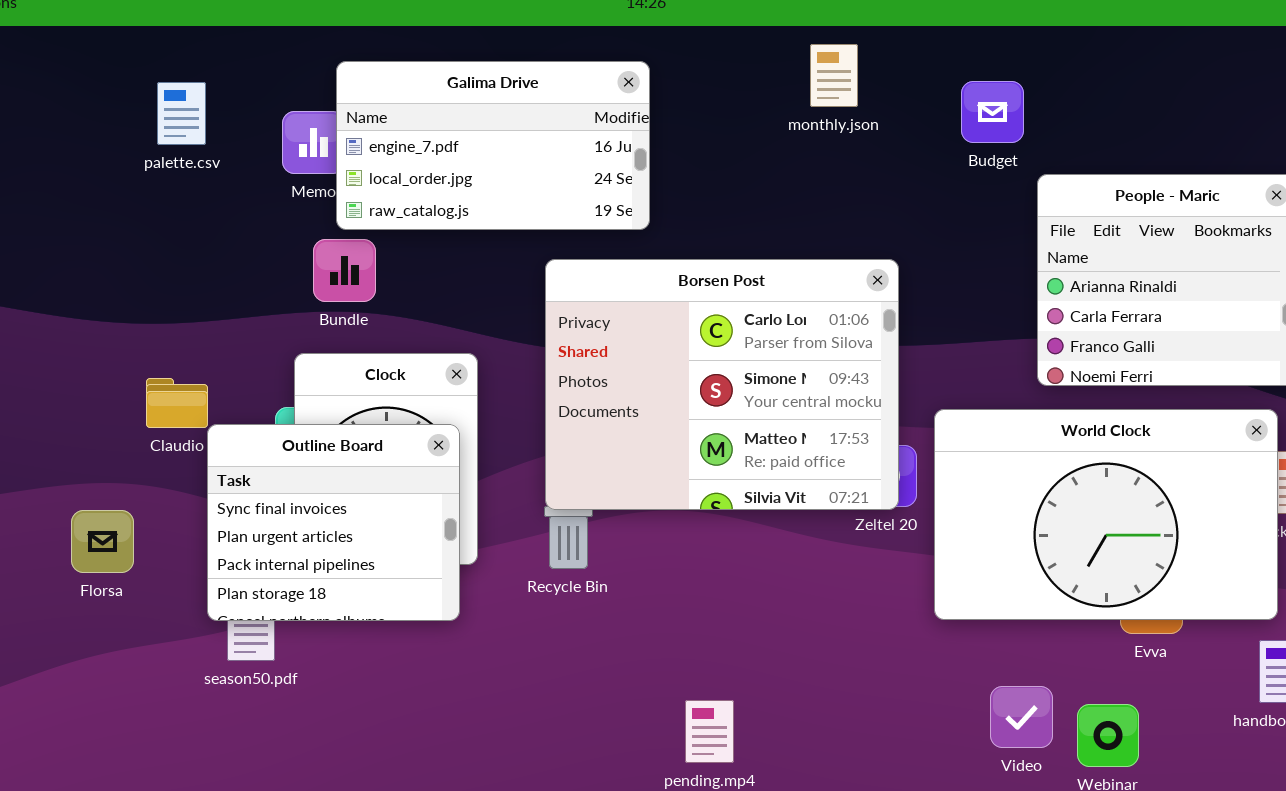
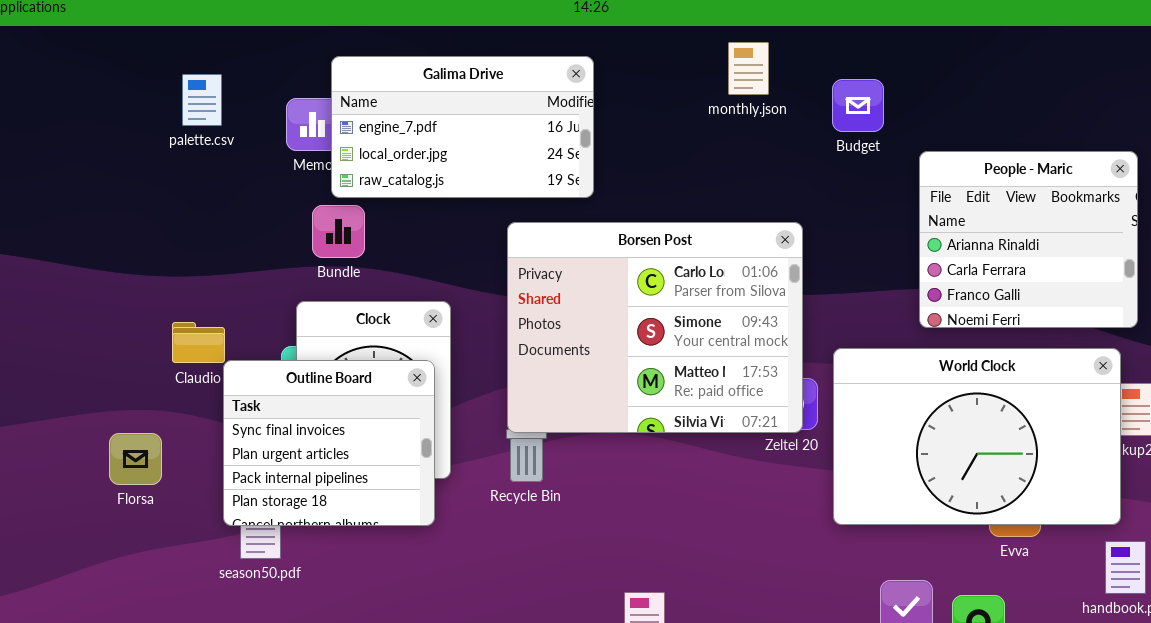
Budget: [961,81,1024,143] -> [832,79,884,132], moved

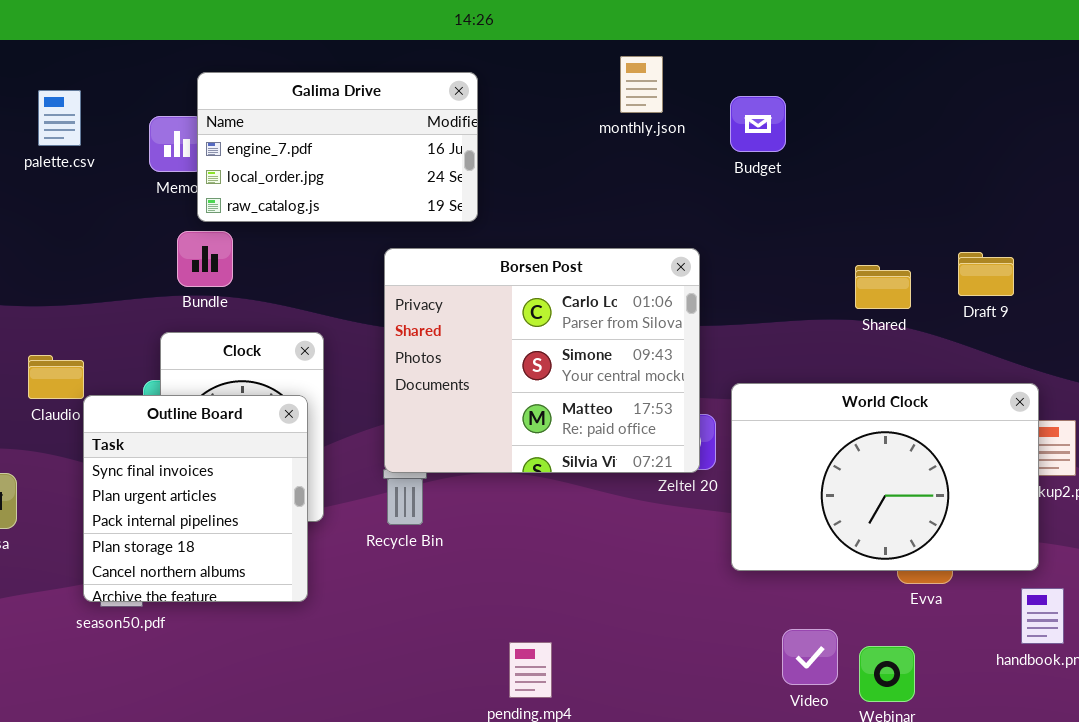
People - Maric: [919,151,1138,328] -> none, closed
Outline Board: [223,360,435,526] -> [83,395,308,602], resized

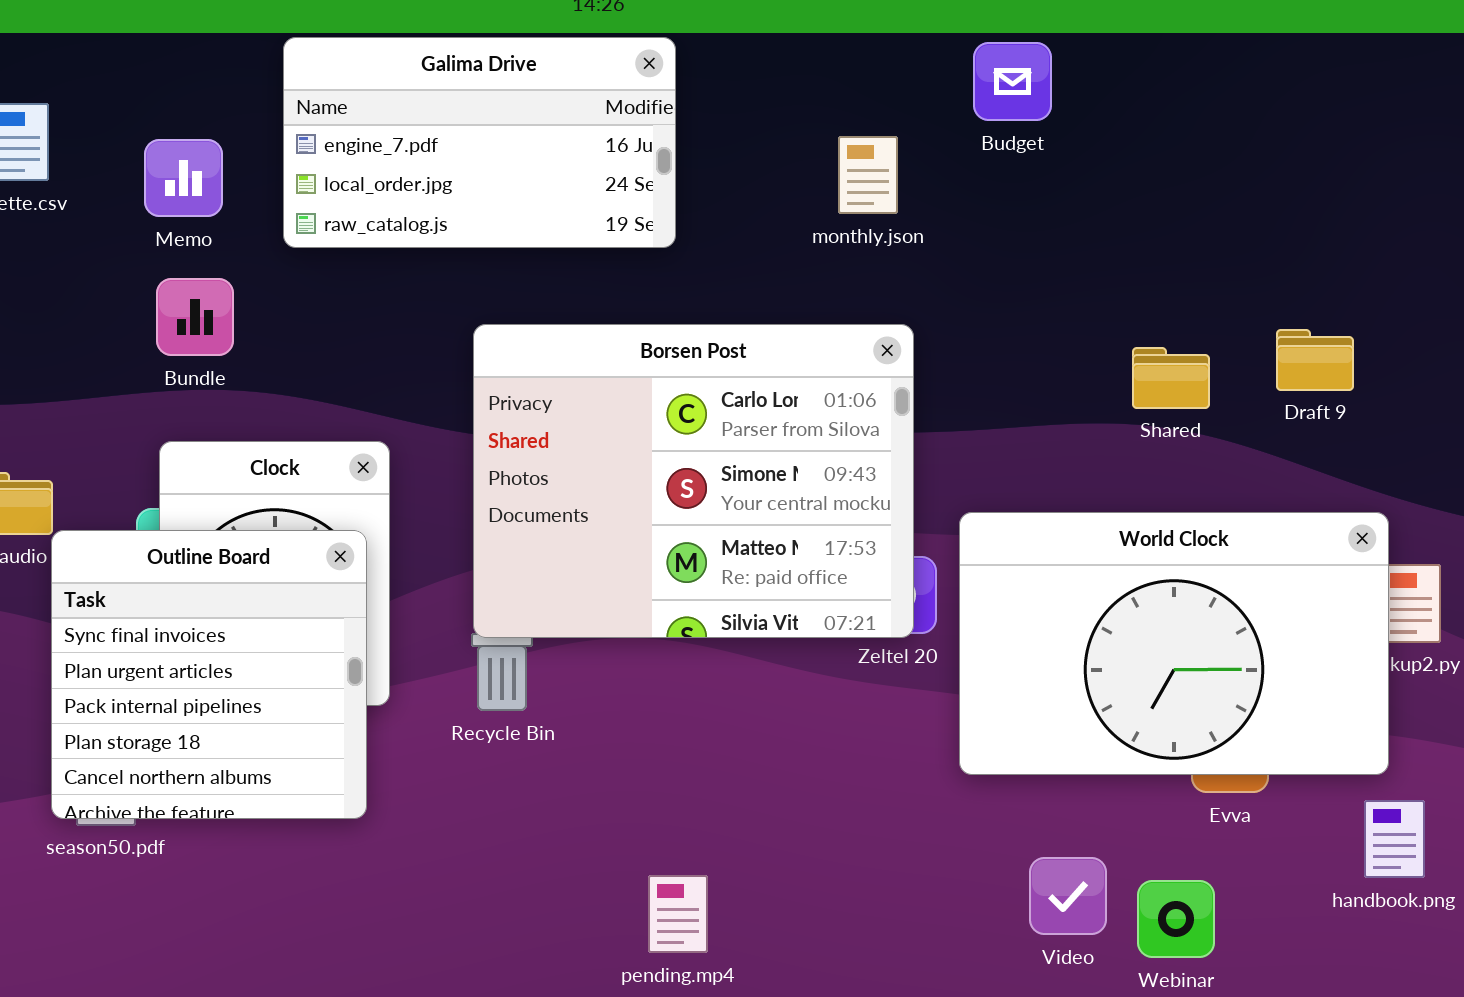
monthly.json: [620,56,663,113] -> [838,136,898,214], moved
Galima Drive: [197,72,478,222] -> [283,37,676,248], moved
Budget: [730,96,786,152] -> [973,42,1052,121], moved
Bundle: [177,231,233,287] -> [156,278,234,356], moved

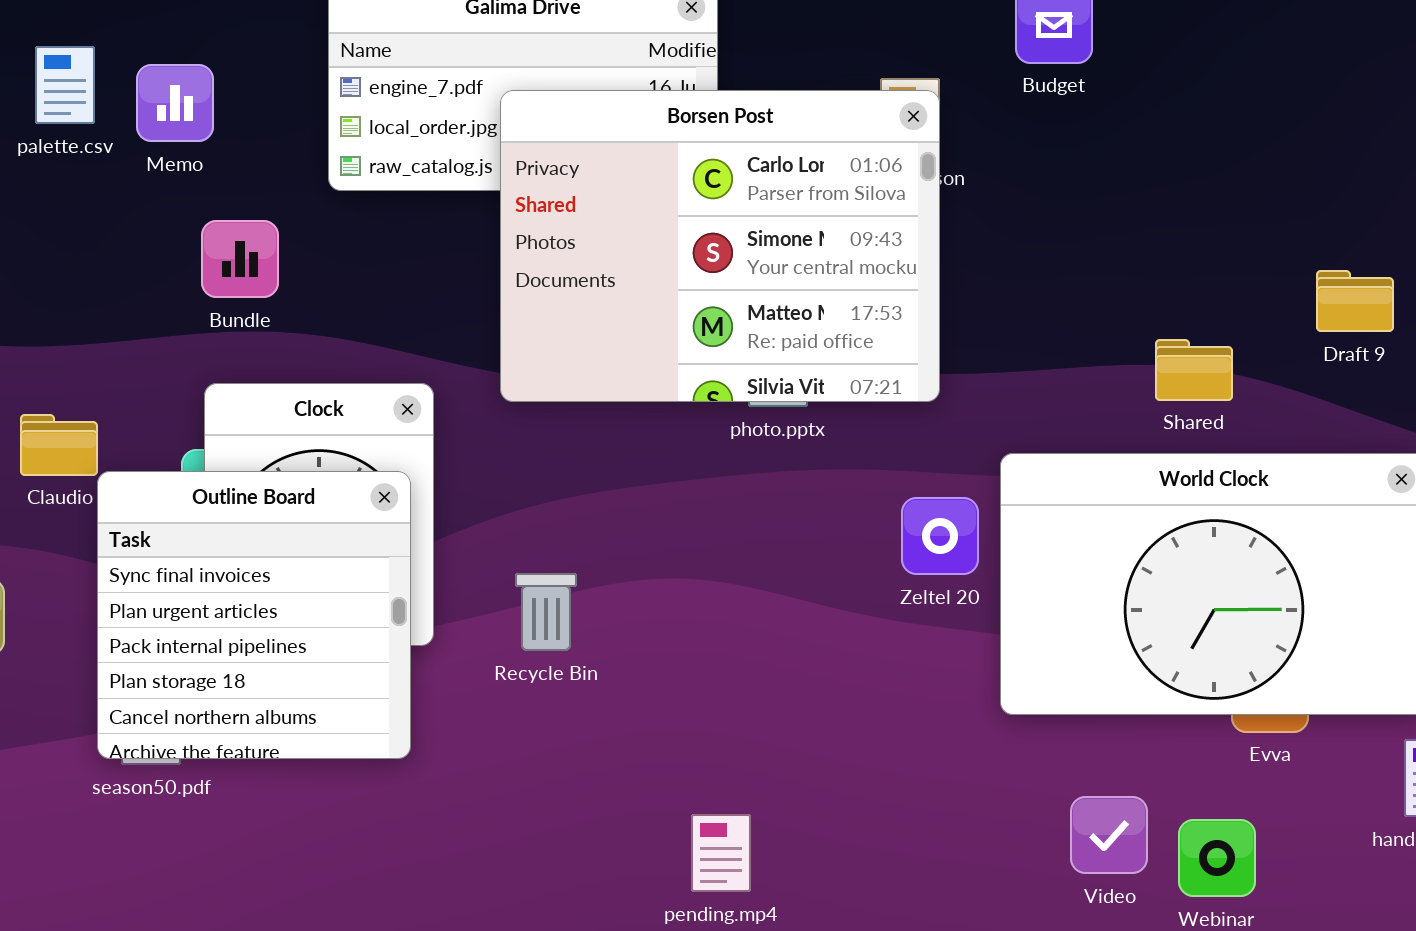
Memo: [144,139,223,217] -> [136,64,214,142], moved
Borsen Post: [473,324,914,638] -> [500,90,940,402], moved
Shared: [1132,347,1210,409] -> [1155,339,1233,401], moved

